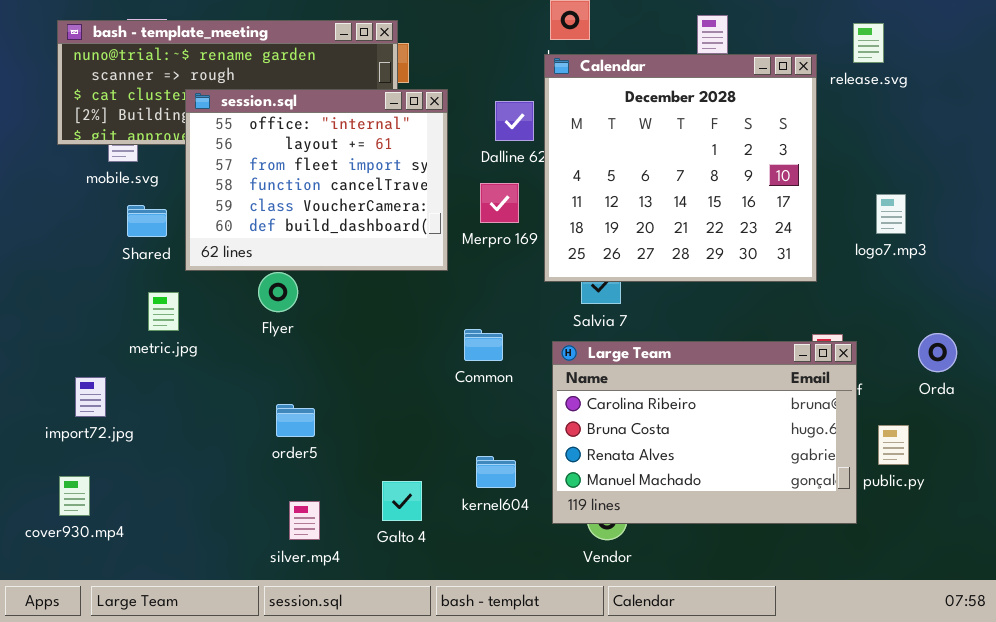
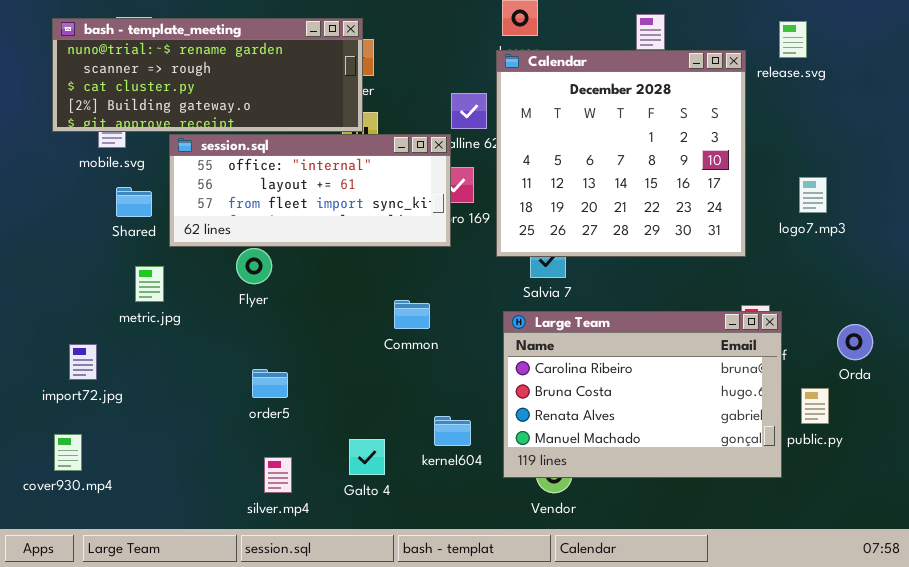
session.sql: [185,89,448,271] -> [169,134,451,247], resized
Common: [464,329,503,361] -> [394,300,430,329], moved
Orda: [918,333,957,372] -> [837,324,873,360], moved

